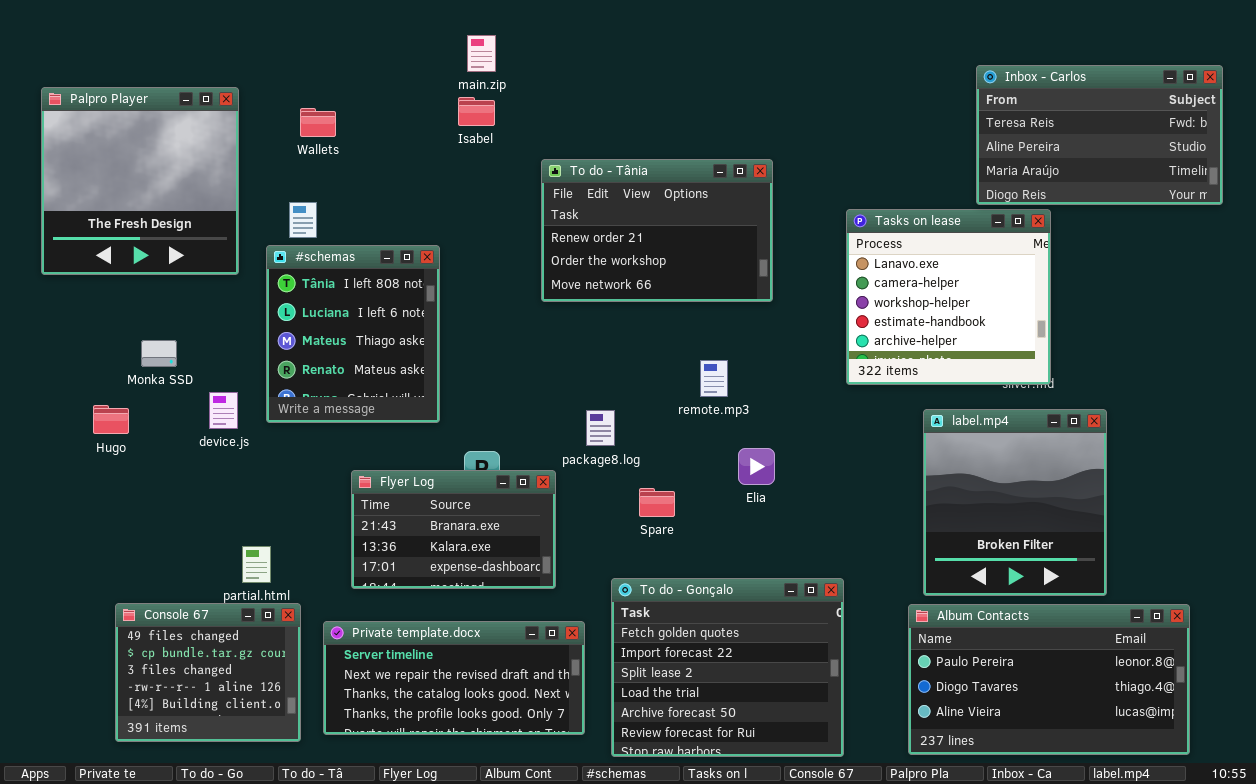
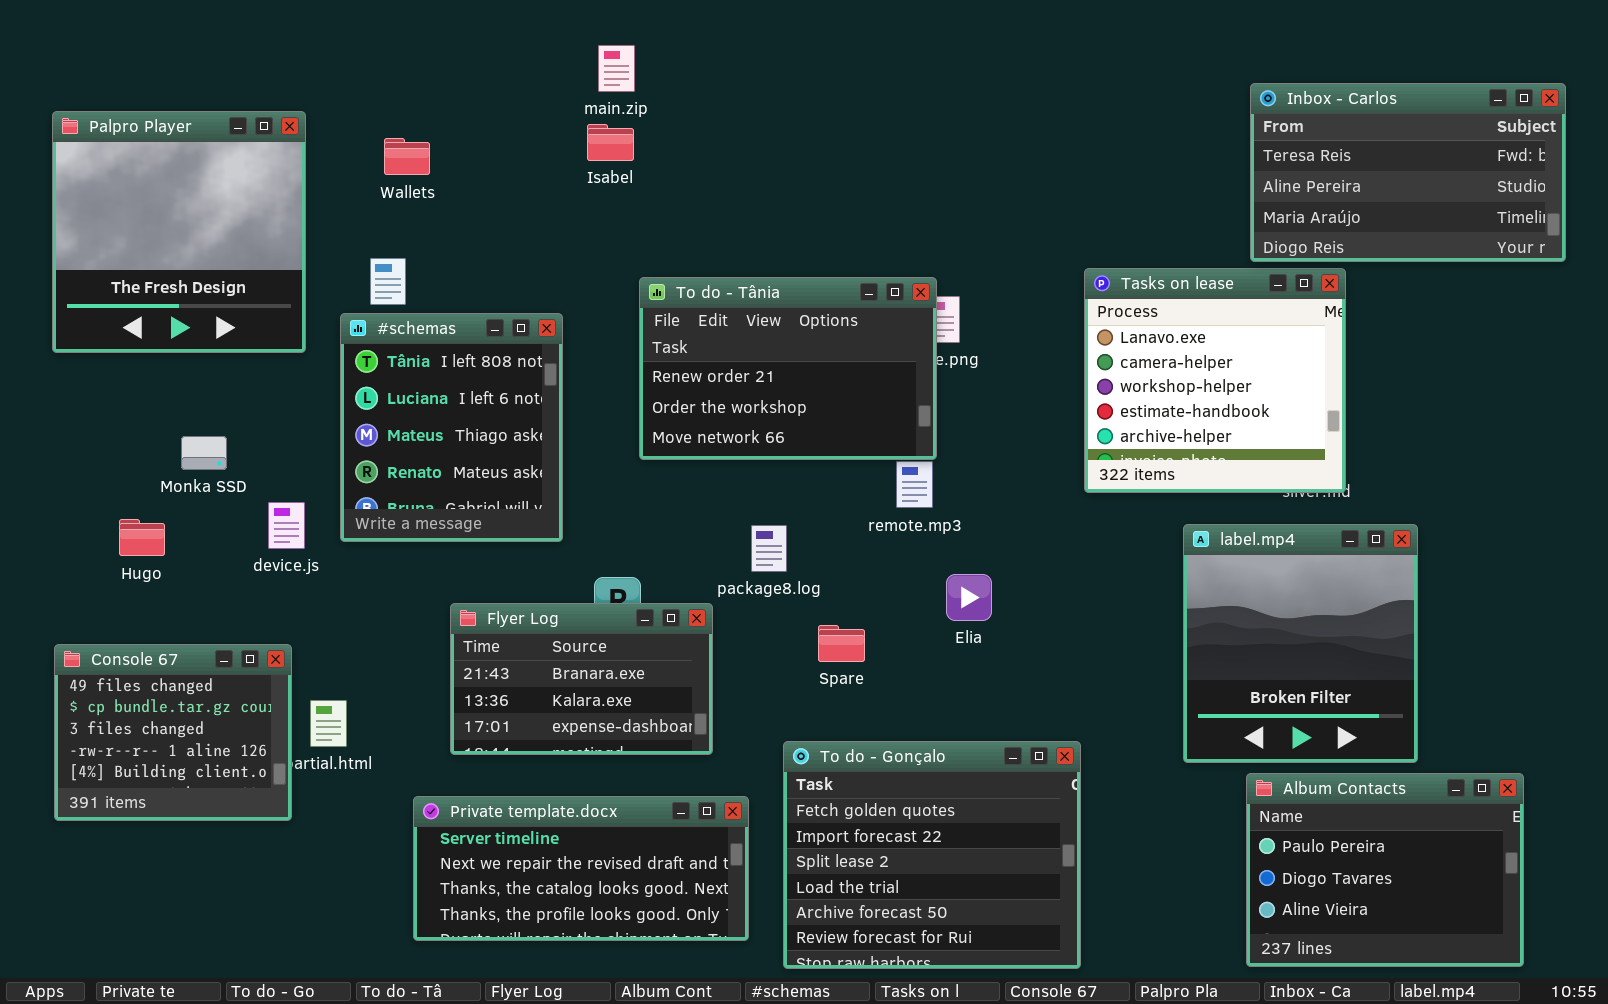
To do - Tânia: [541,159,773,302] -> [639,277,937,460], moved
Console 67: [115,603,301,742] -> [54,644,292,821], moved
Album Contacts: [908,604,1190,755] -> [1246,773,1524,967], resized

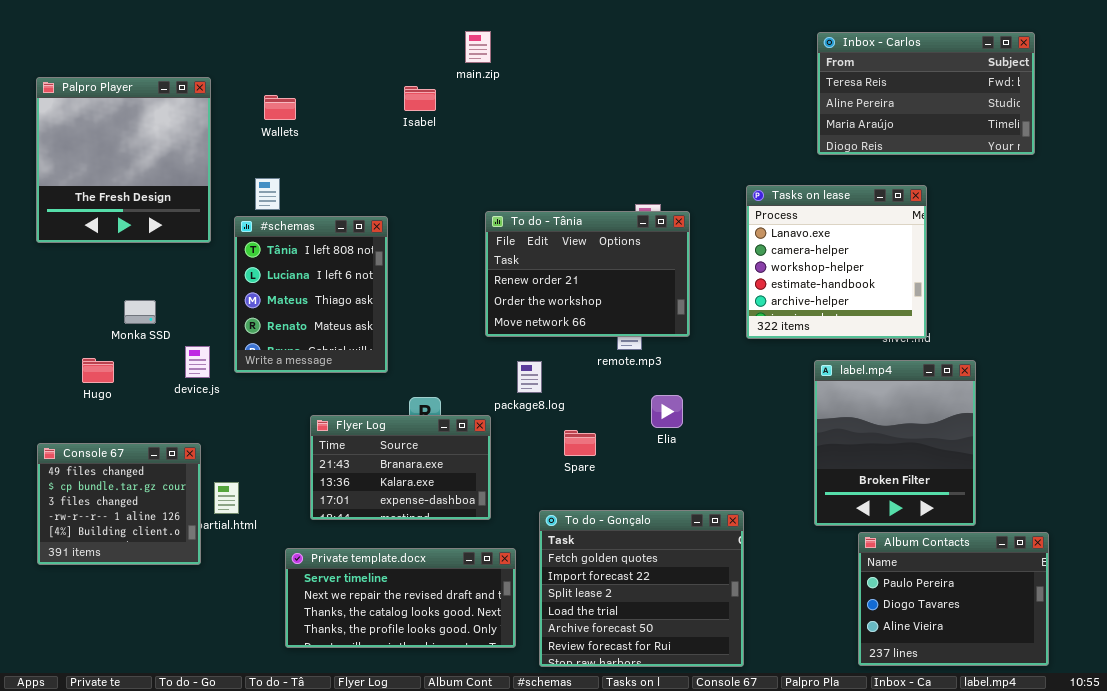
main.zip: [598,45,635,92] -> [465,31,491,63], moved
Inbox - Carlos: [1250,83,1566,262] -> [817,32,1035,155], moved
To do - Tânia: [639,277,937,460] -> [485,211,690,337], moved

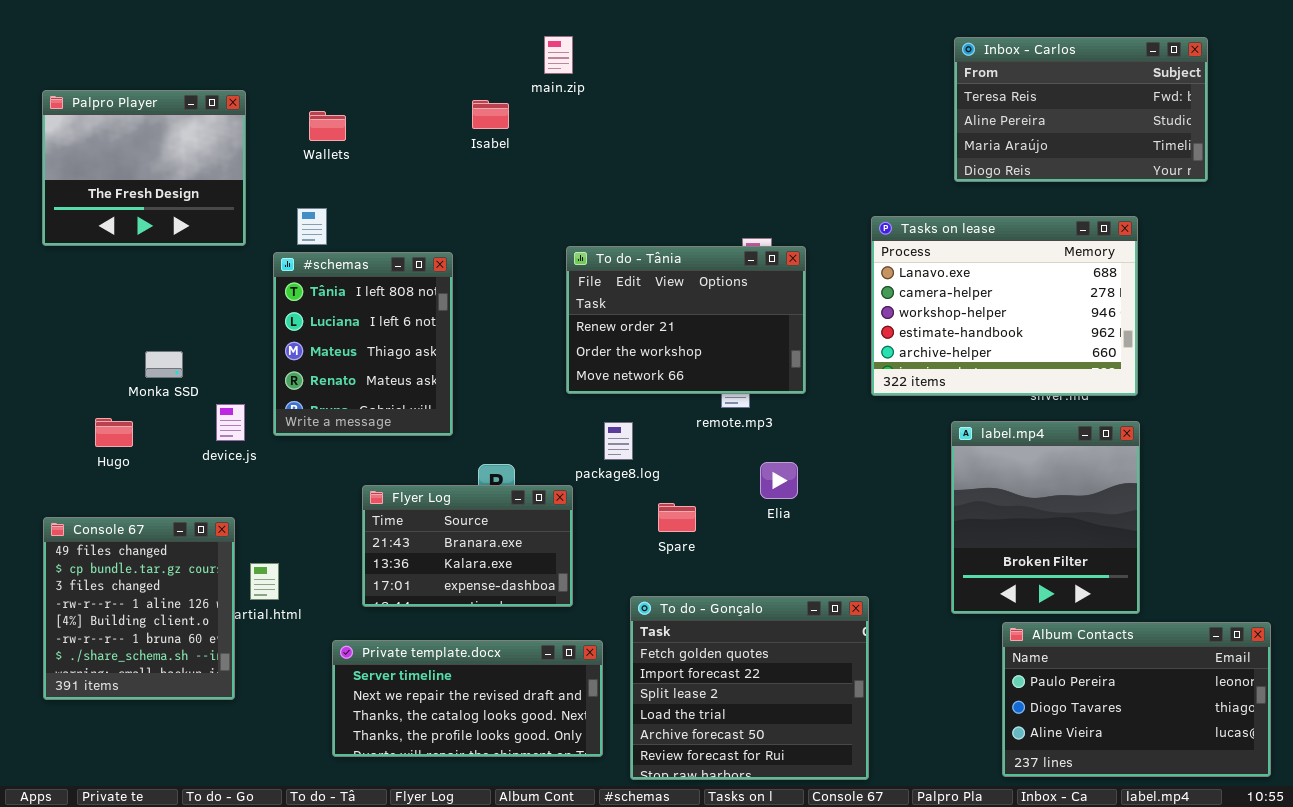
Palpro Player: [36,77,211,243] -> [42,90,246,246], resized
Tasks on lease: [746,185,927,339] -> [871,216,1138,396], resized
Console 67: [37,443,201,565] -> [43,517,235,700], resized
Album Contacts: [858,532,1049,666] -> [1002,622,1271,777], resized

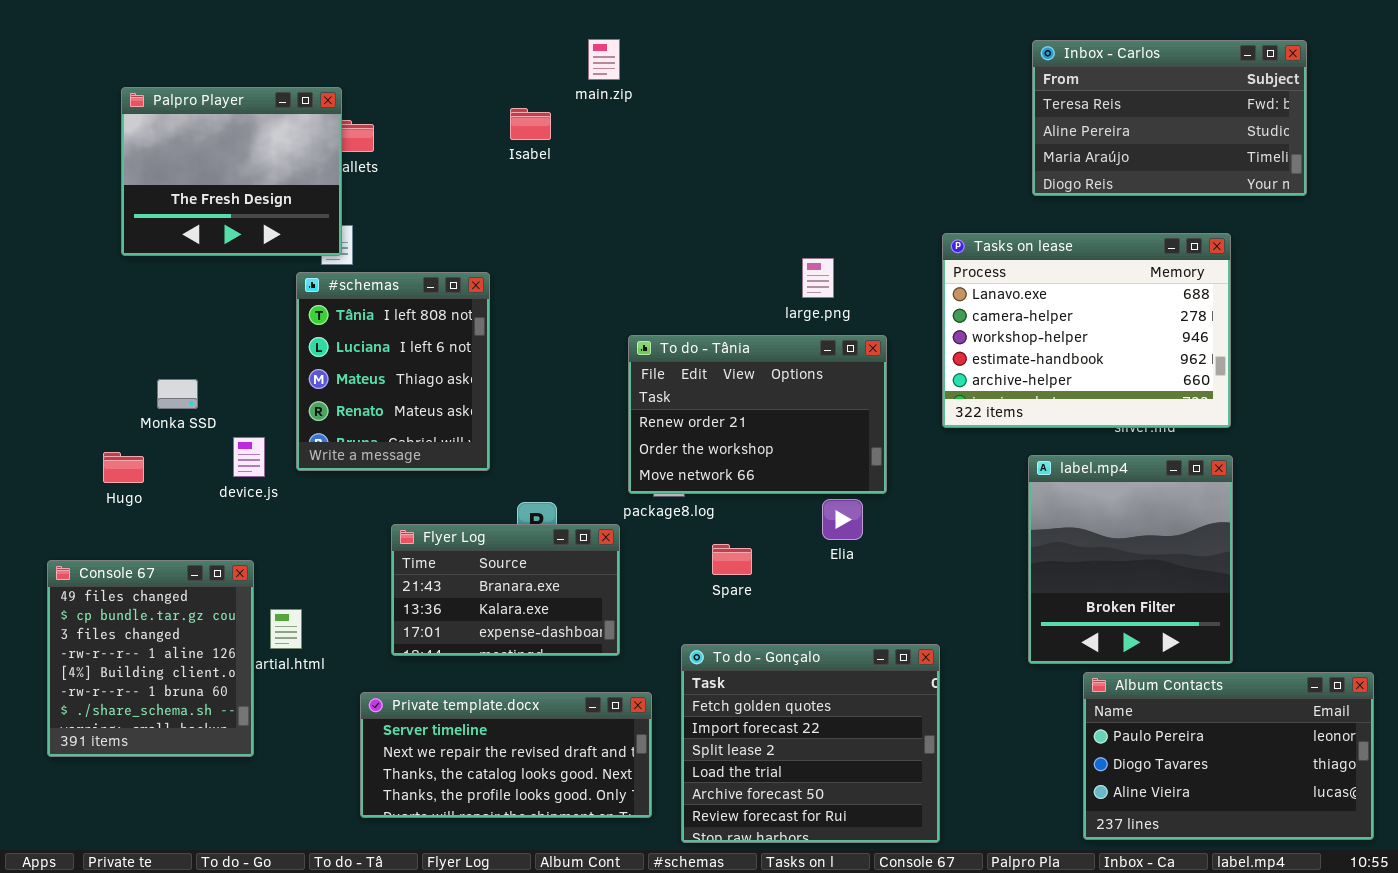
Palpro Player: [42,90,246,246] -> [121,87,342,256], moved
To do - Tânia: [566,246,806,394] -> [628,335,887,494], moved

